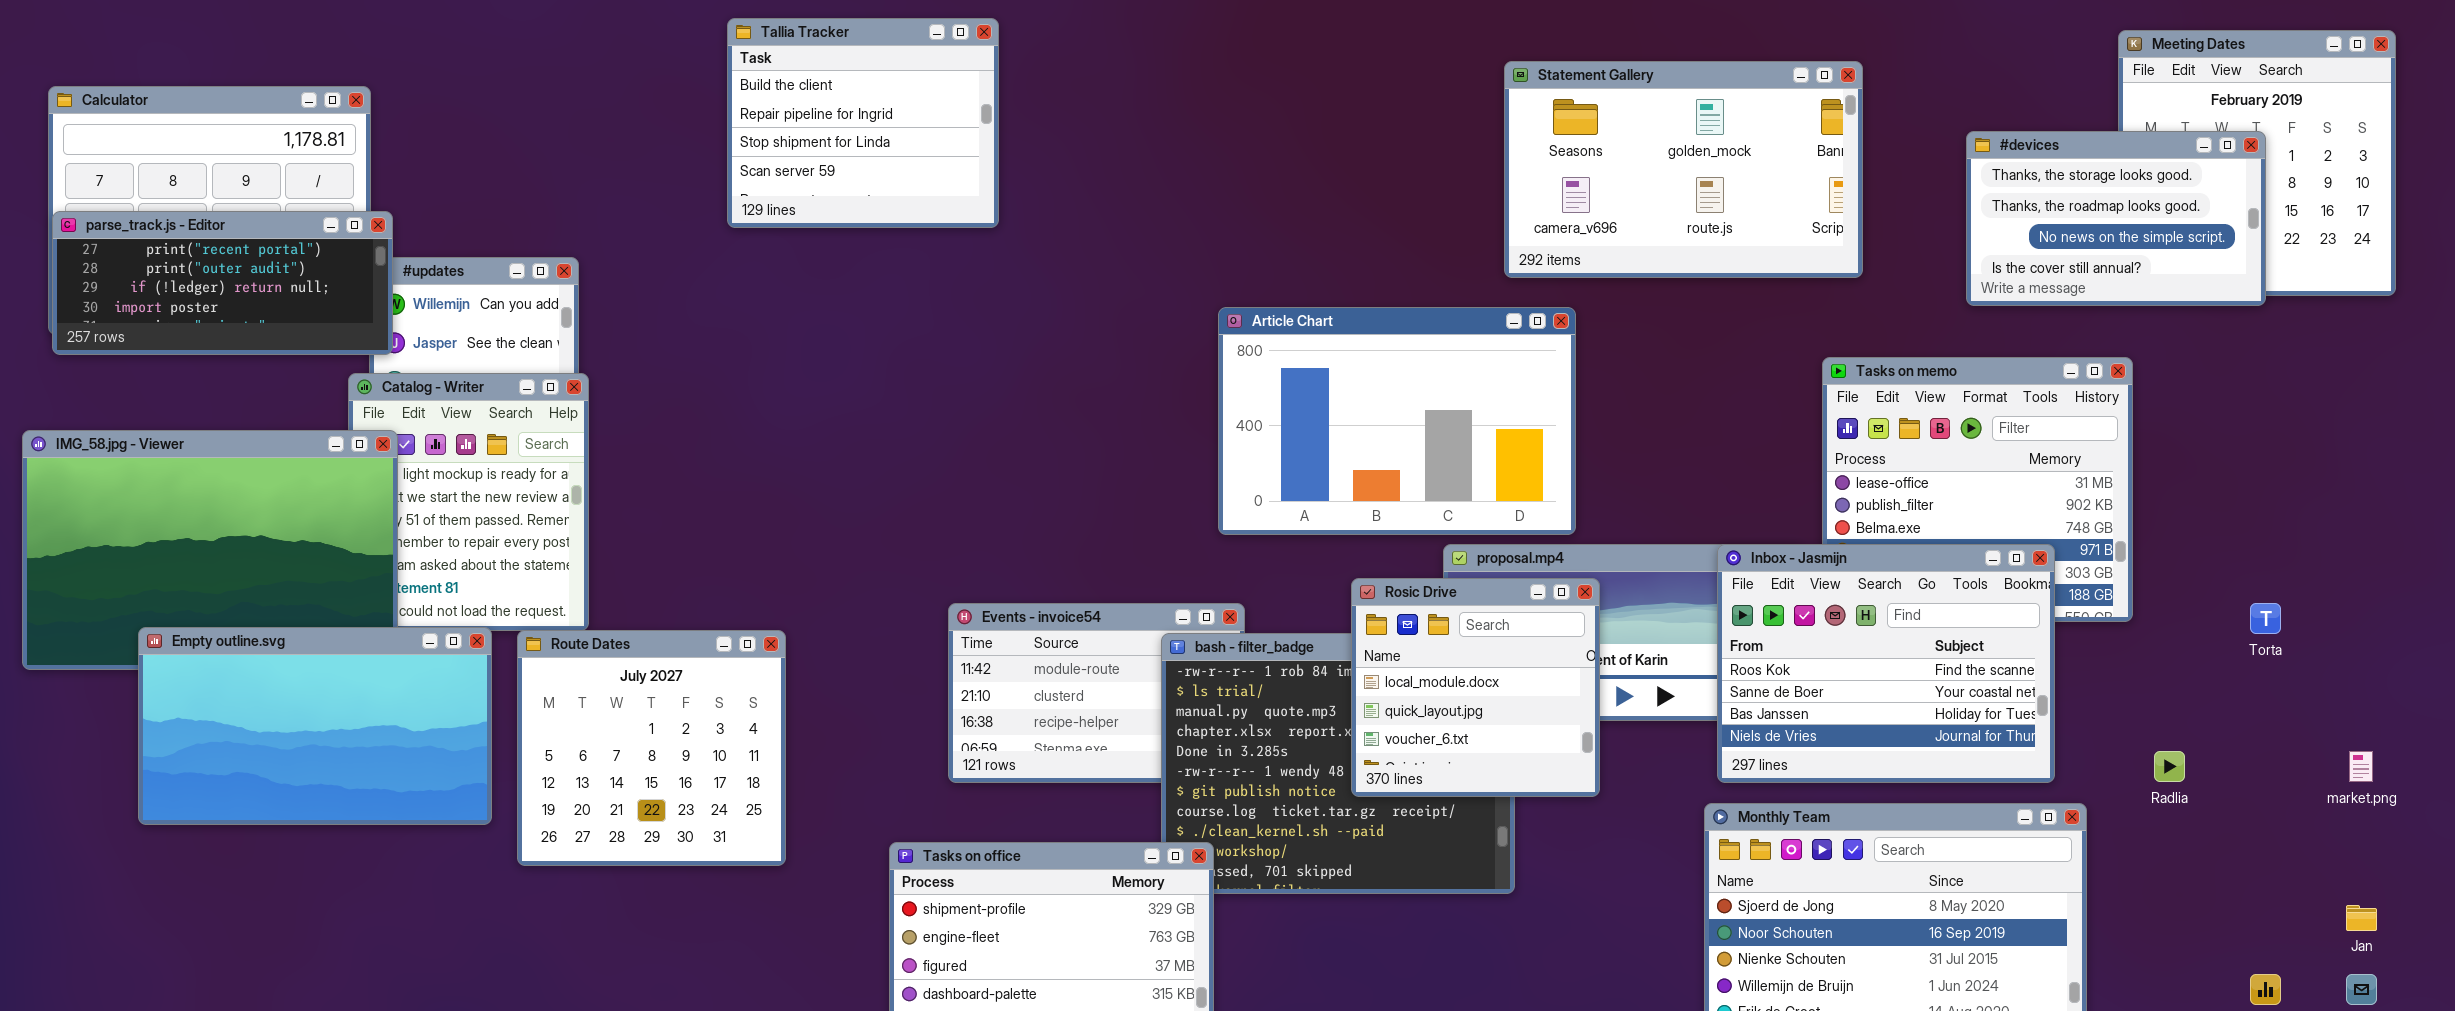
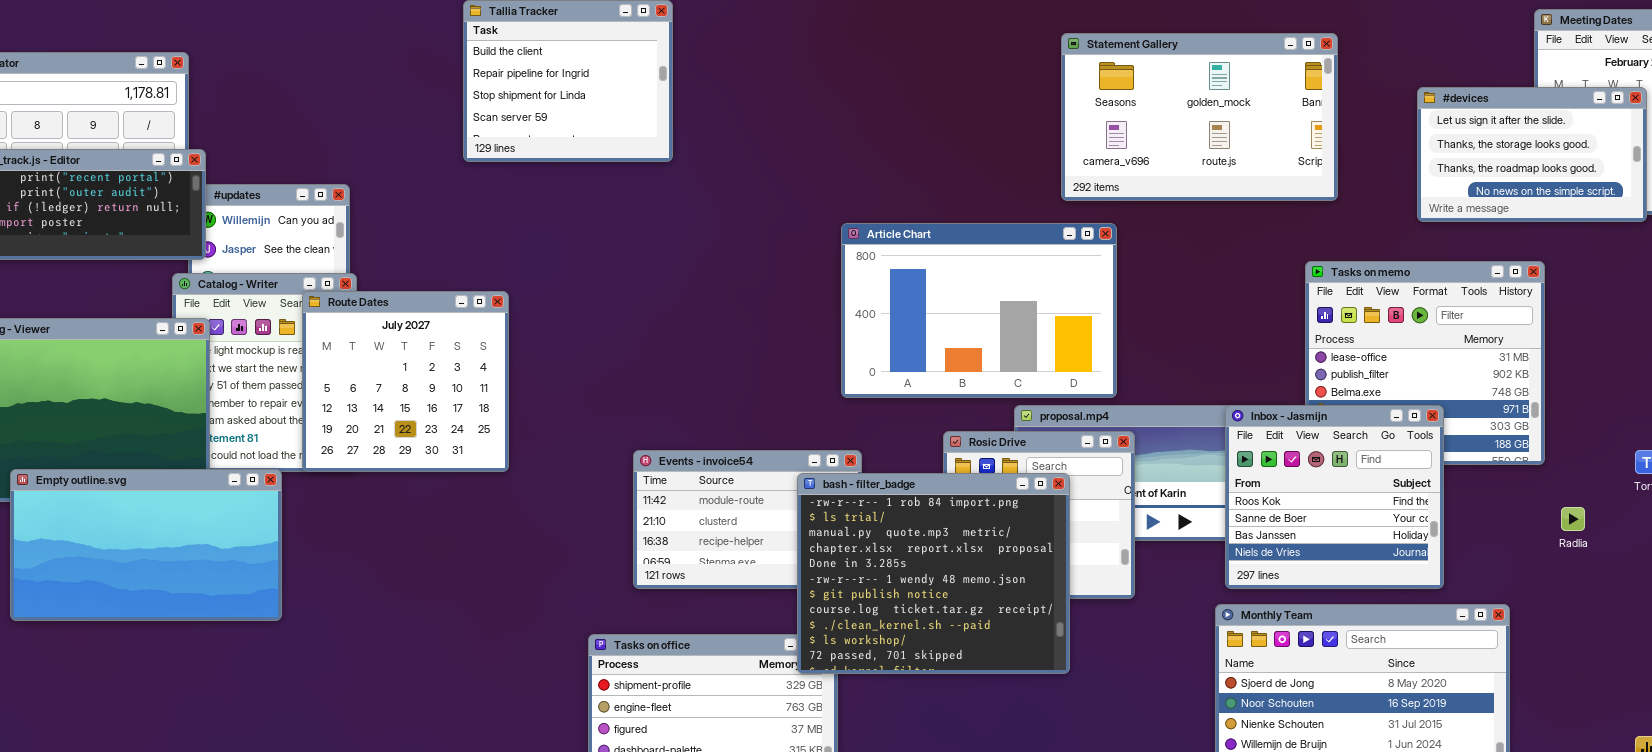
#devices: [1966,131,2266,306] -> [1417,87,1647,222], scrolled up 1 row
Inbox - Jasmijn: [1717,544,2055,783] -> [1225,405,1444,589], resized
Route Dates: [517,630,786,866] -> [302,291,509,472], moved
bash - filter_badge: [1161,633,1515,894] -> [797,473,1070,674], raised
Radlia: [2154,751,2185,782] -> [1561,507,1585,531], moved

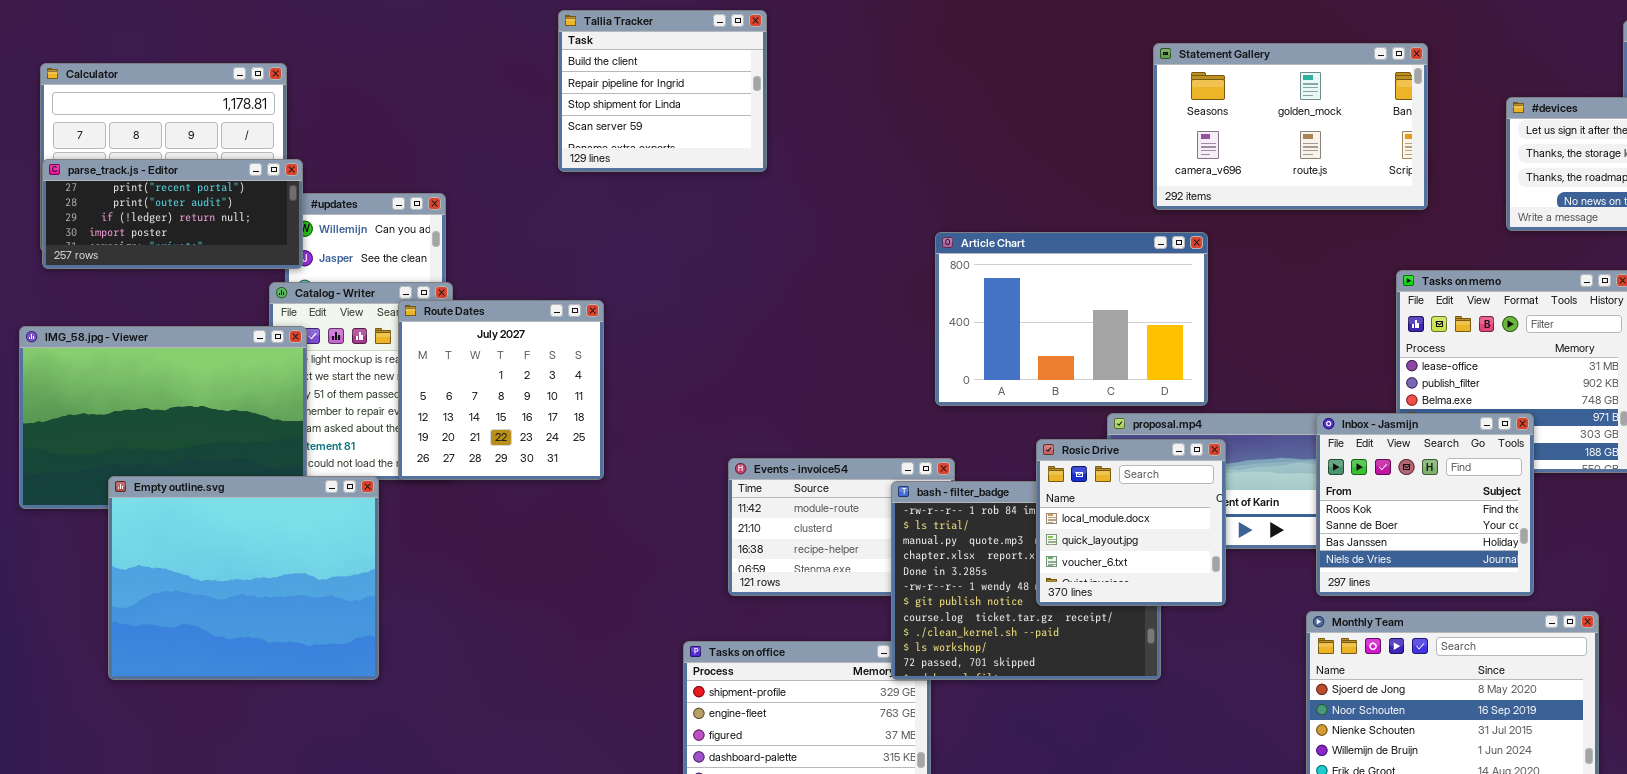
Rosic Drive: [943,431,1135,599] -> [1036,439,1226,606], raised
Empty outline.svg: [10,469,282,621] -> [108,476,379,680], resized

